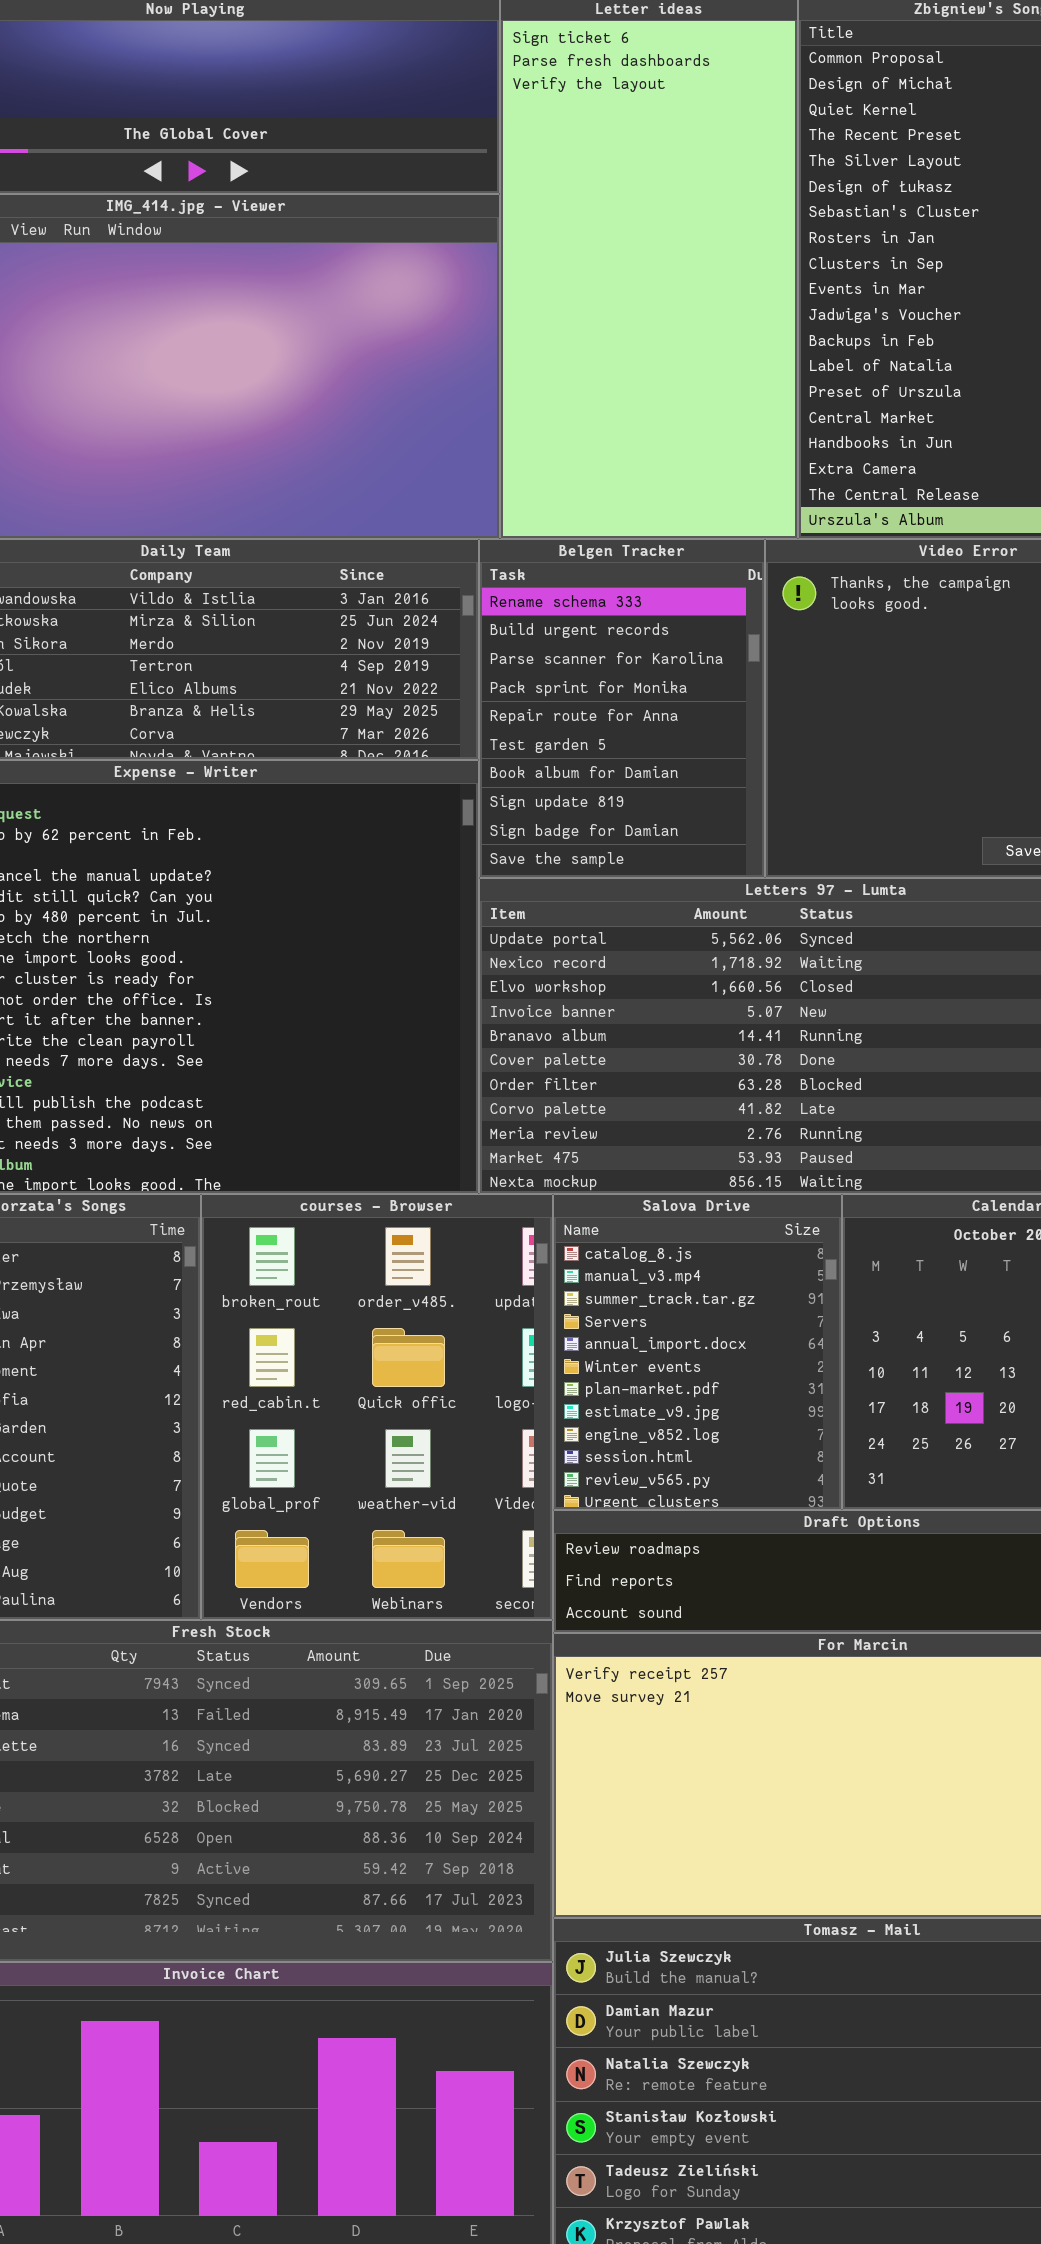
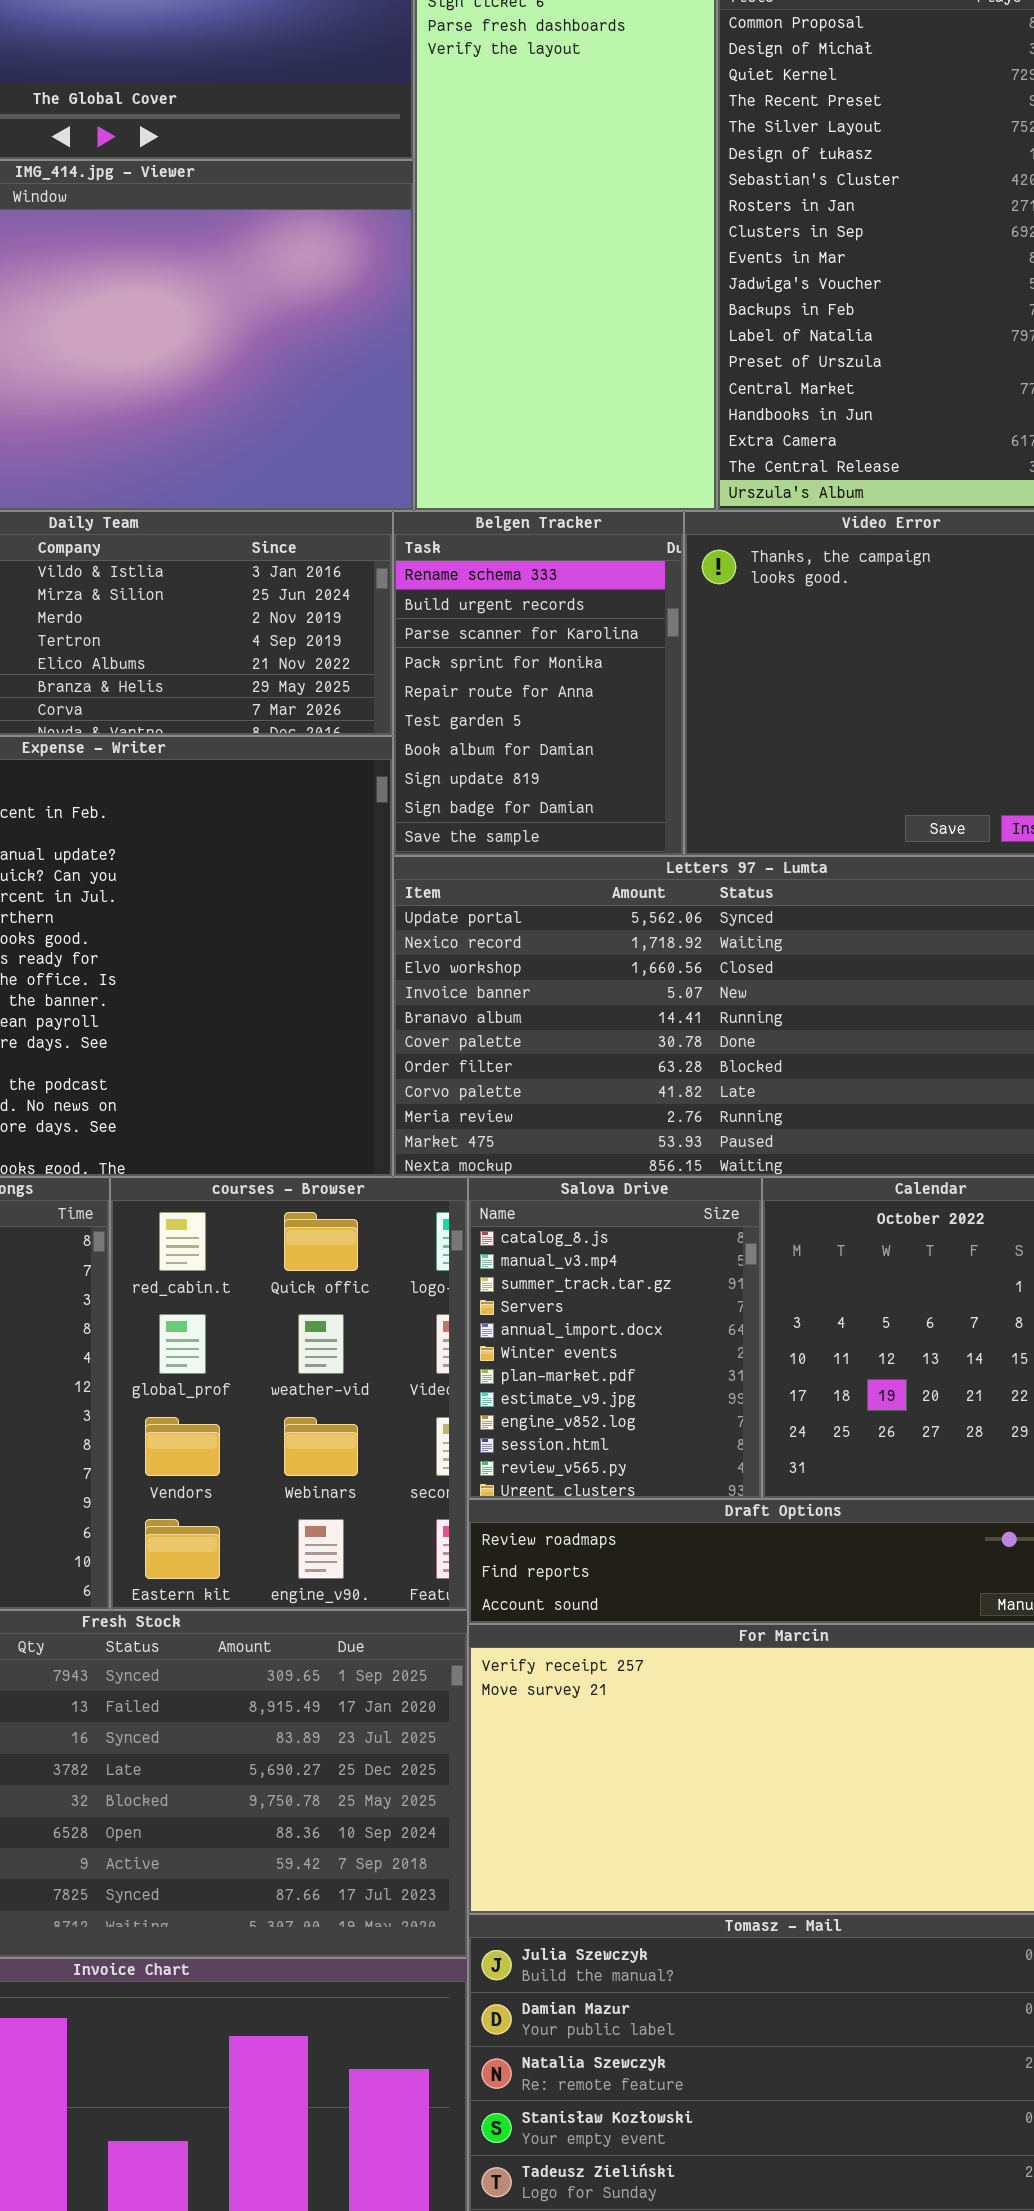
courses - Browser: [201,1194,553,1620] -> [110,1177,468,1610], scrolled down 1 row

